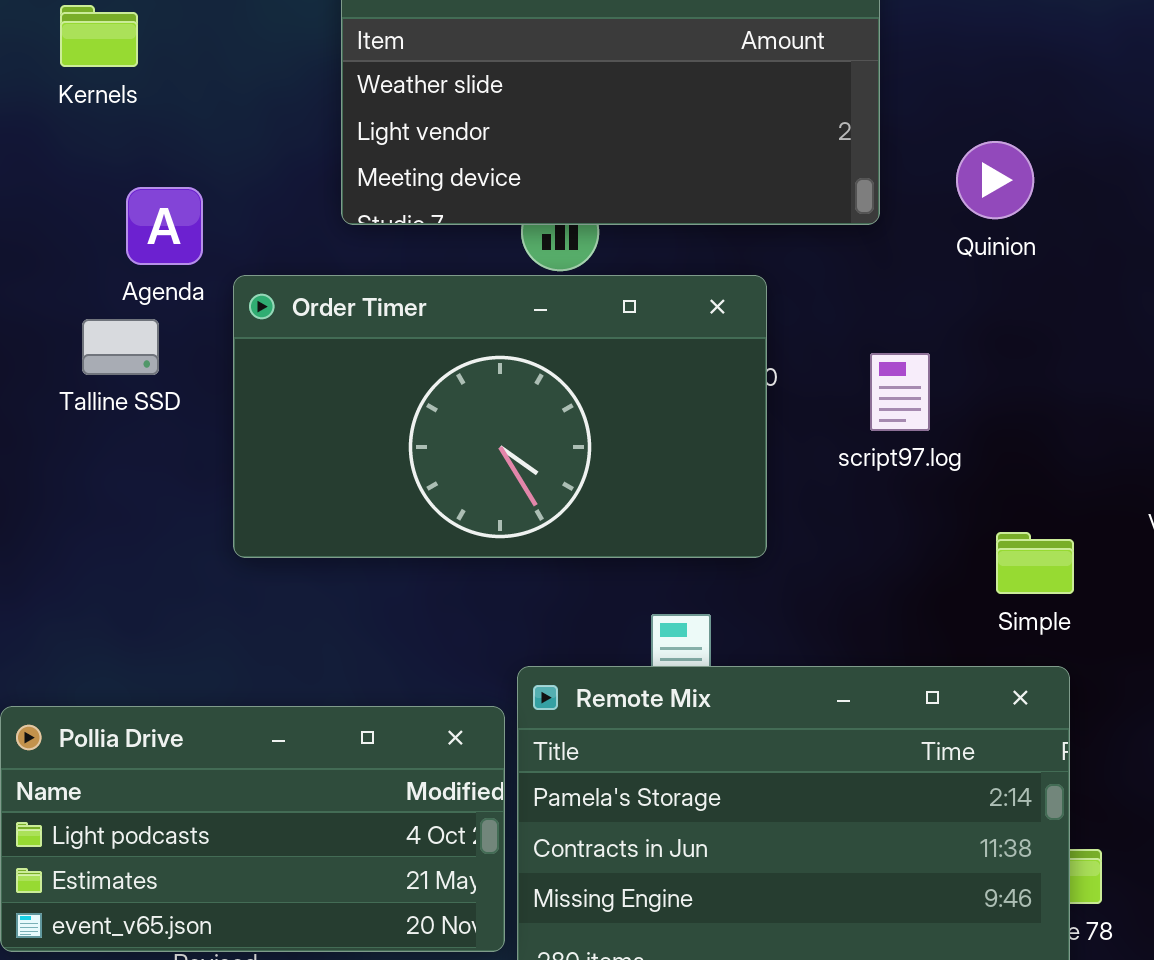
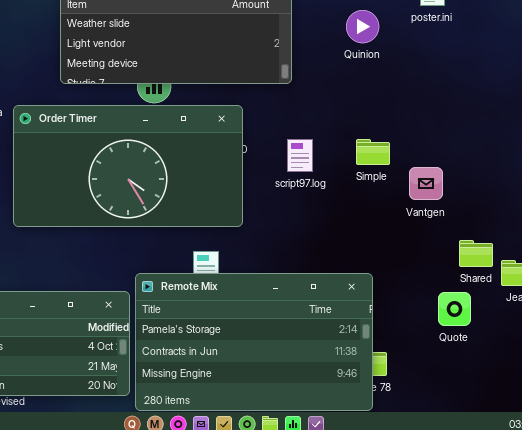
Quinion: [956,141,1034,219] -> [346,10,379,43], moved
Simple: [996,532,1074,594] -> [356,139,390,165], moved

